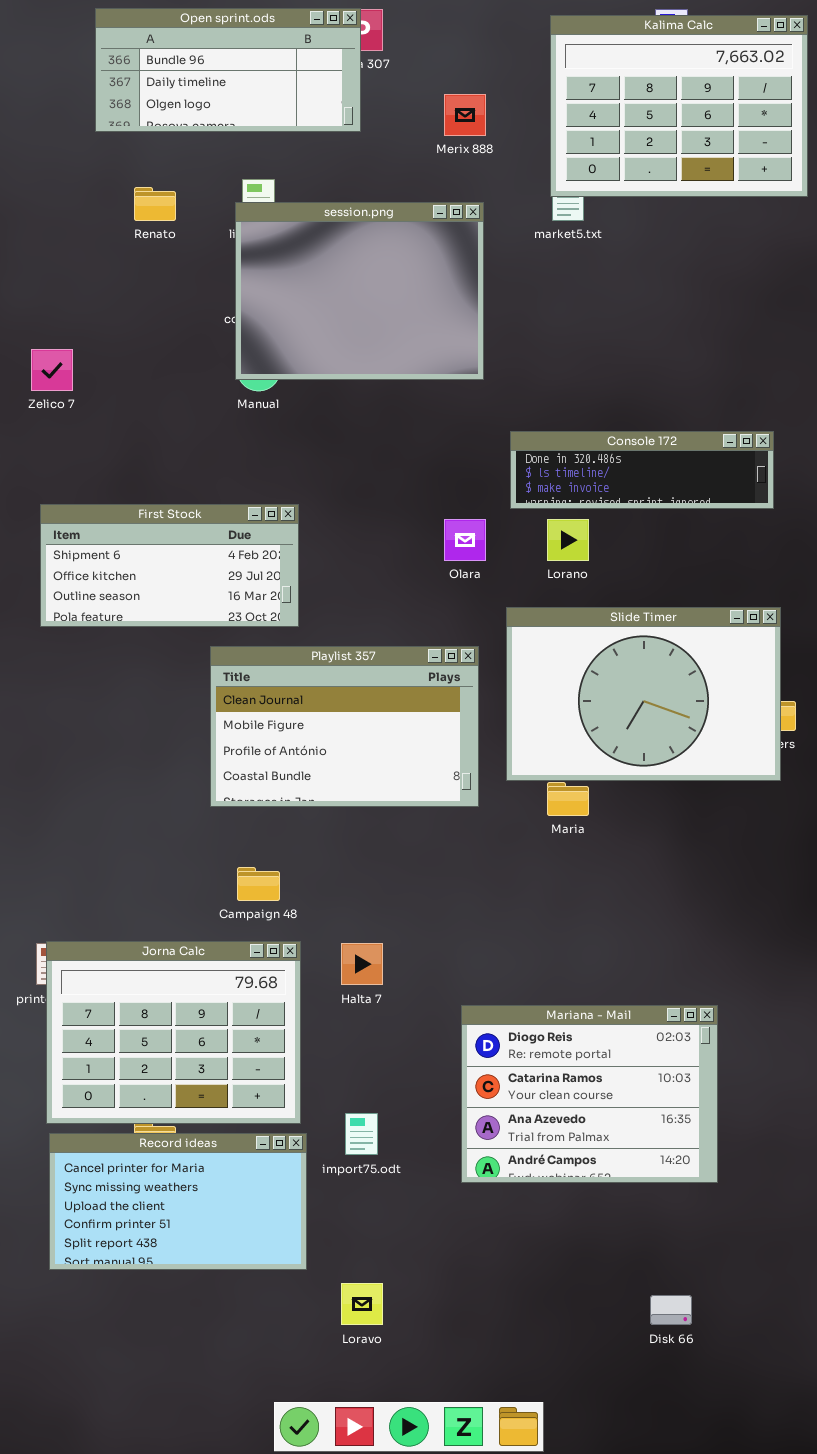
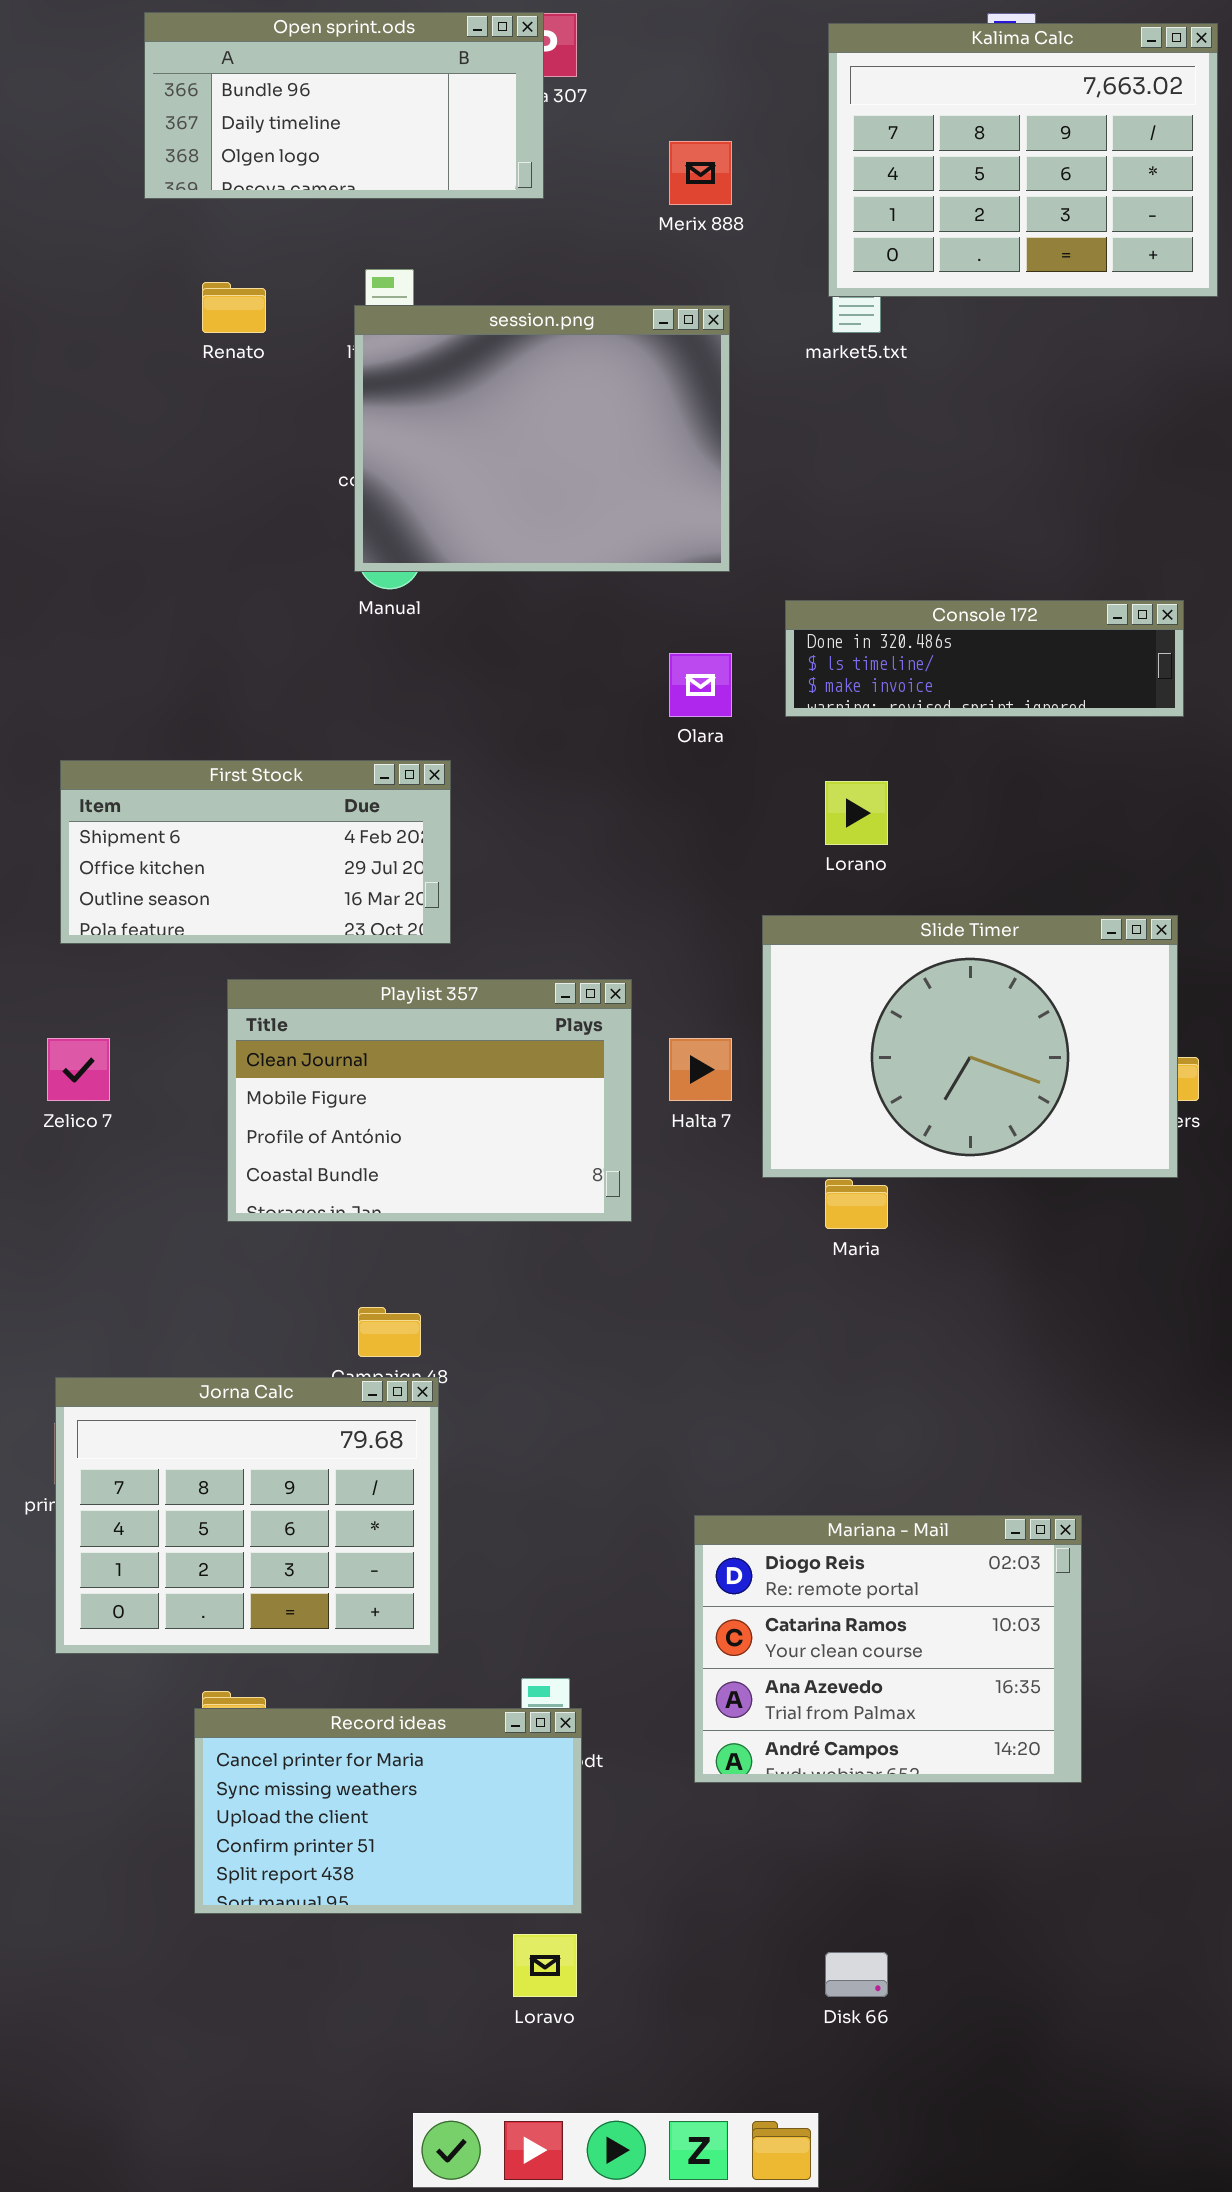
Zelico 7: [31,349,73,391] -> [47,1038,110,1101], moved
Console 172: [510,431,774,509] -> [785,600,1184,717], moved
Olara: [444,519,486,561] -> [669,653,732,717], moved
Playlist 357: [210,646,479,807] -> [227,979,632,1222], moved
Jorna Calc: [46,941,301,1124] -> [55,1377,439,1654], moved
Halta 7: [341,943,383,985] -> [669,1038,732,1101], moved
Record ideas: [49,1133,307,1270] -> [194,1708,582,1914], moved
Disk 66: [650,1295,692,1325] -> [825,1952,888,1997], moved

